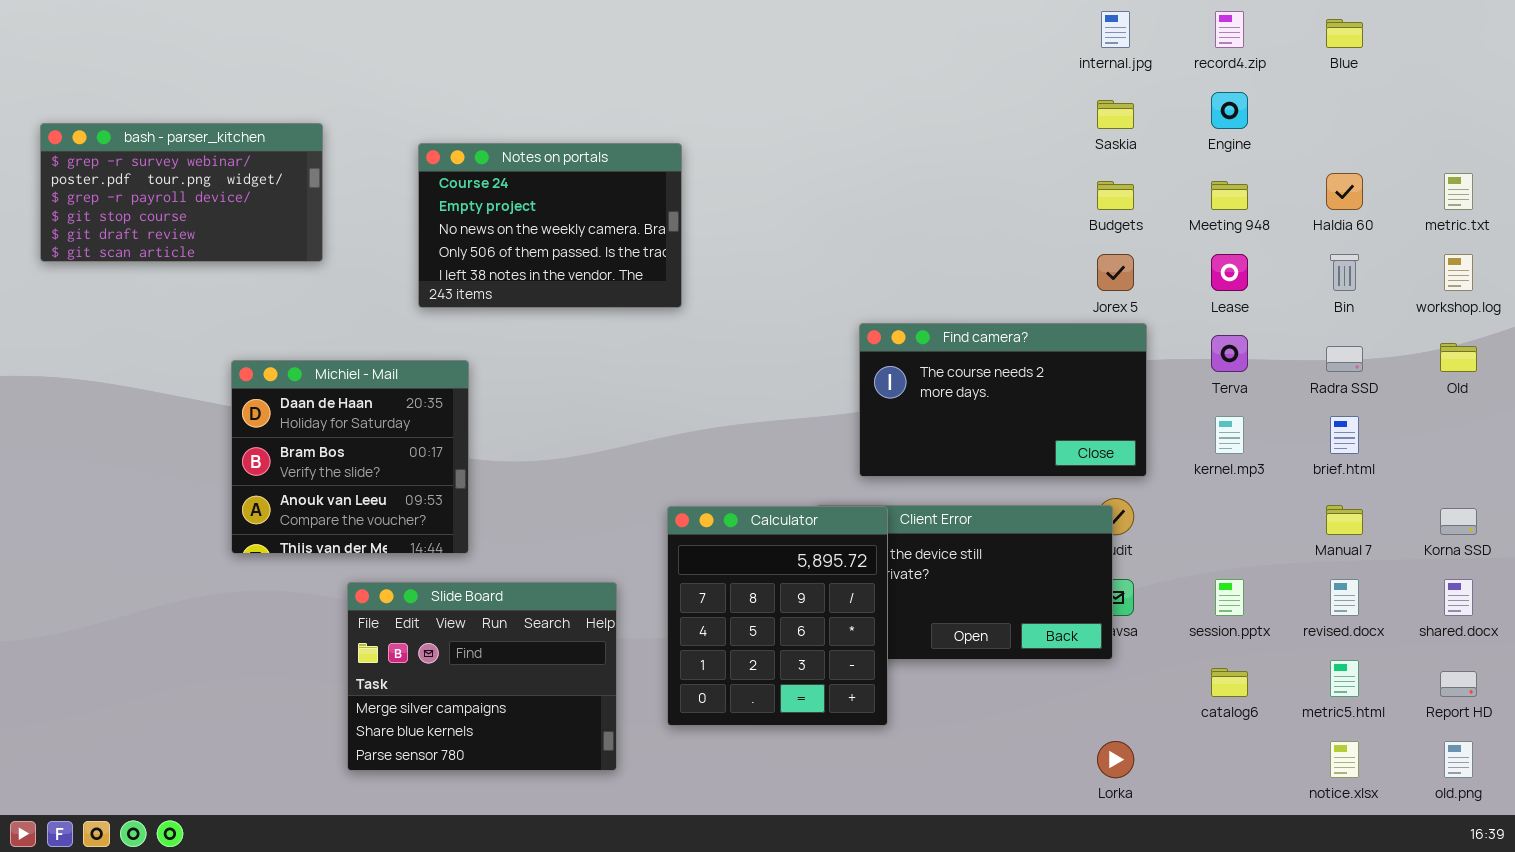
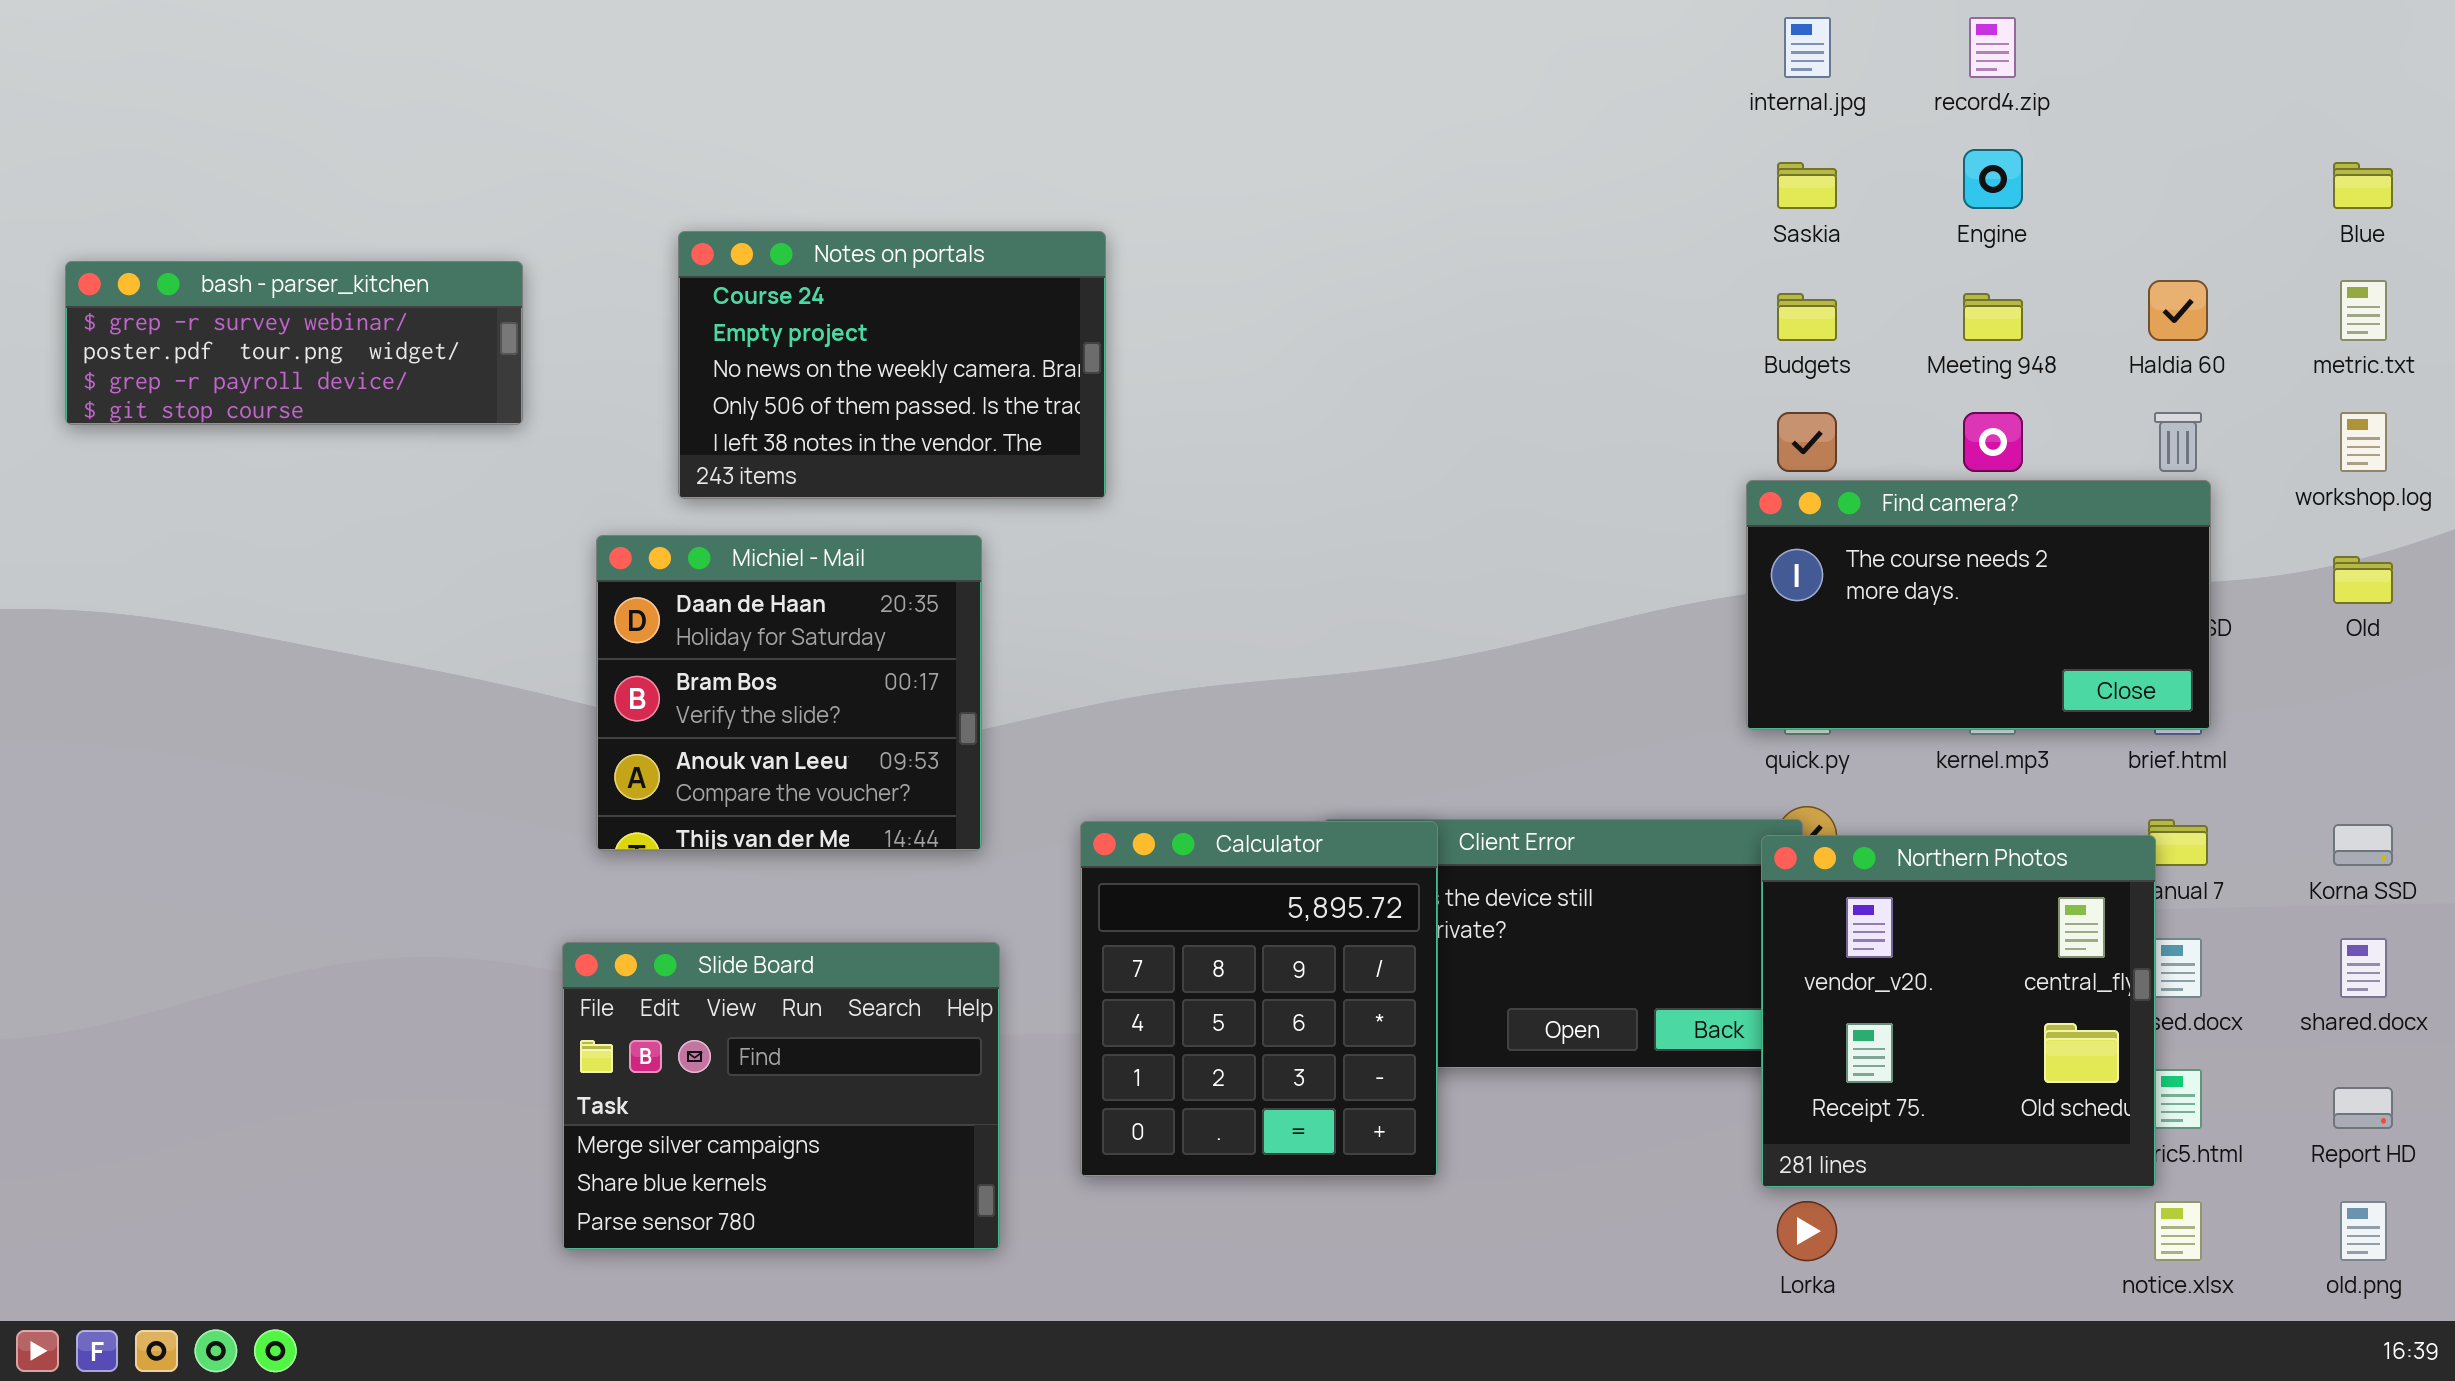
Blue: [1326,19,1363,48] -> [2333,162,2393,209], moved
bash - parser_kitchen: [40,123,323,262] -> [65,261,523,425], resized
Find camera?: [859,323,1147,477] -> [1746,480,2211,730], moved
Michiel - Mail: [231,360,469,554] -> [596,535,982,851], moved
Northern Photos: none -> [1761,835,2156,1188], opened

